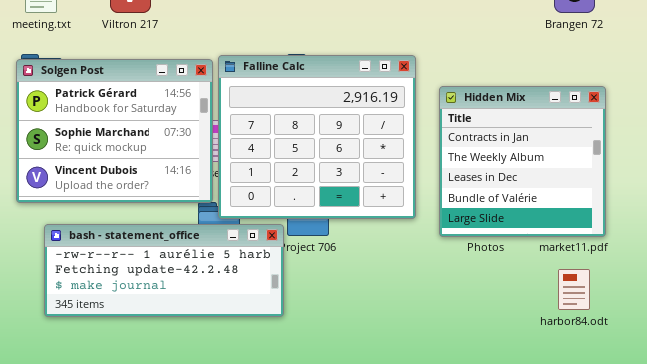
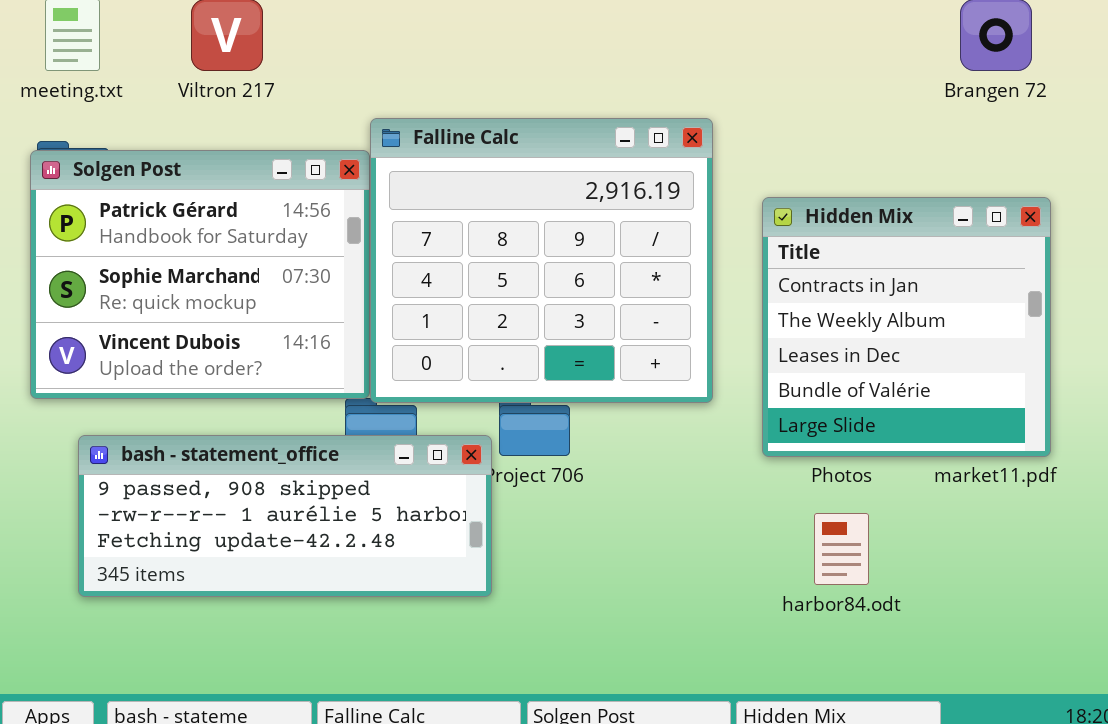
Falline Calc: [218,55,416,219] -> [370,118,713,403], moved
bash - statement_office: [44,224,284,317] -> [78,435,492,597], scrolled up 1 row
harbor84.odt: [558,269,590,310] -> [814,513,869,585], moved

